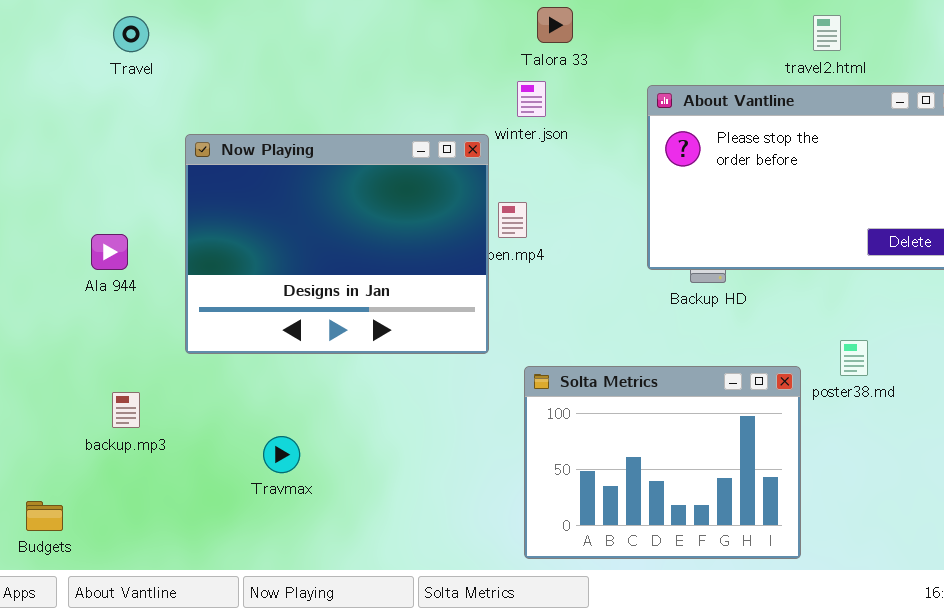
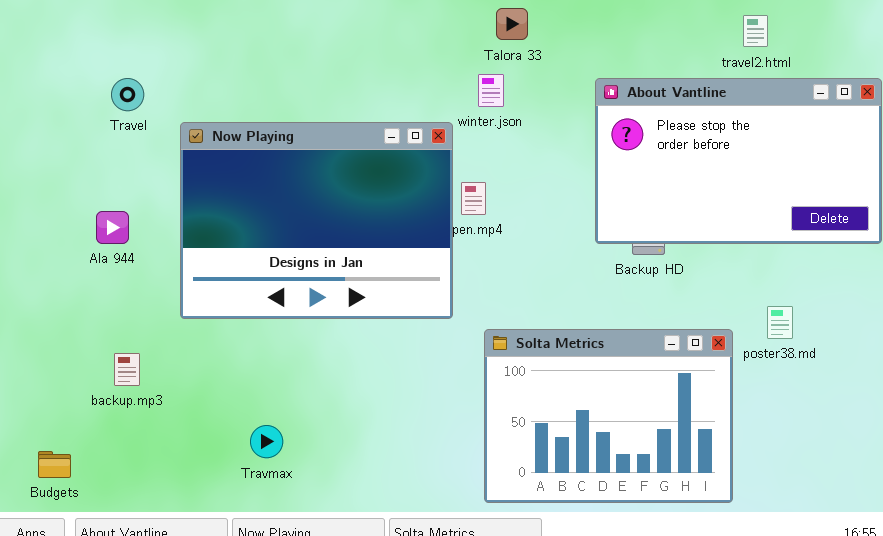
Travel: [113,16,149,52] -> [111,78,144,111], moved
Travmax: [263,436,300,473] -> [250,425,283,458], moved

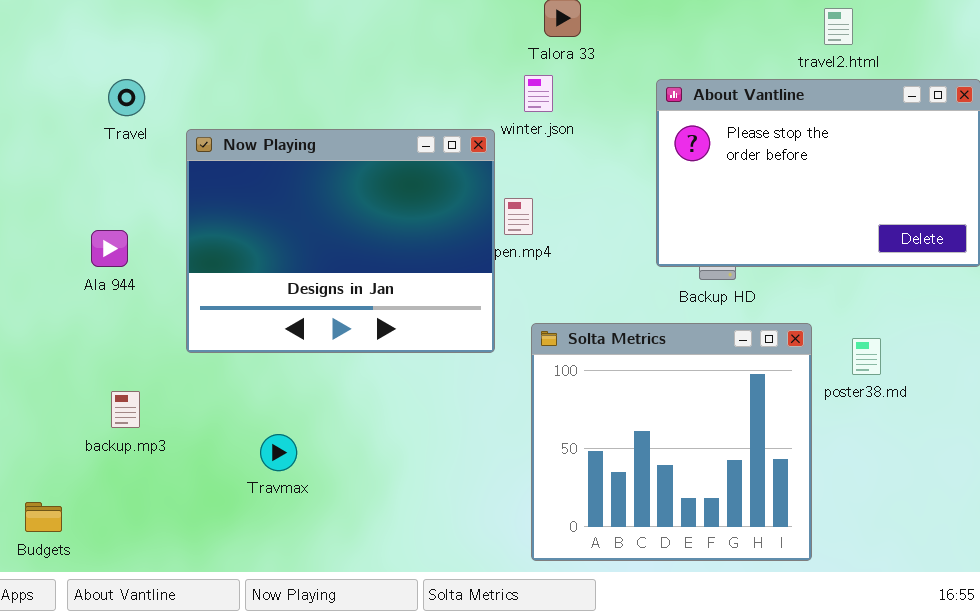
Solta Metrics: [484,329,733,503] -> [531,323,812,561], resized
Travmax: [250,425,283,458] -> [260,434,297,471], moved

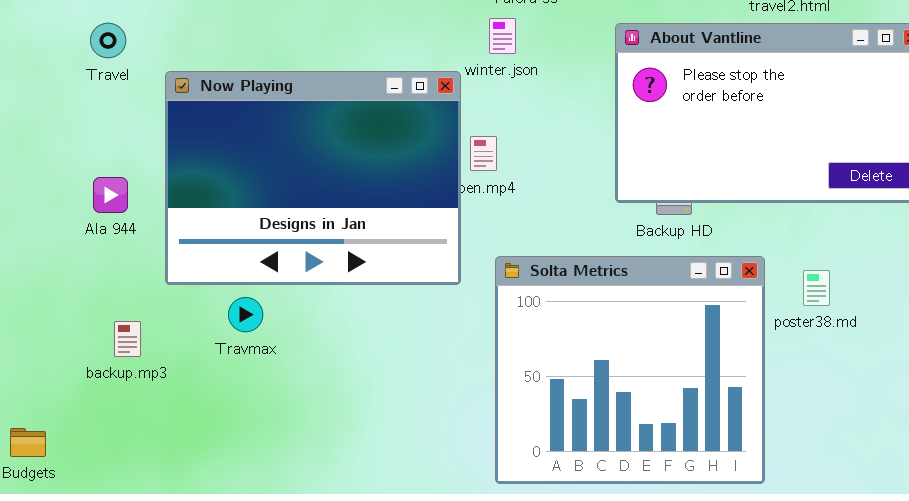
Ala 944: [91,230,128,267] -> [93,177,128,213], moved
backup.mp3: [111,391,140,428] -> [114,321,141,357], moved
Travmax: [260,434,297,471] -> [228,297,263,332], moved

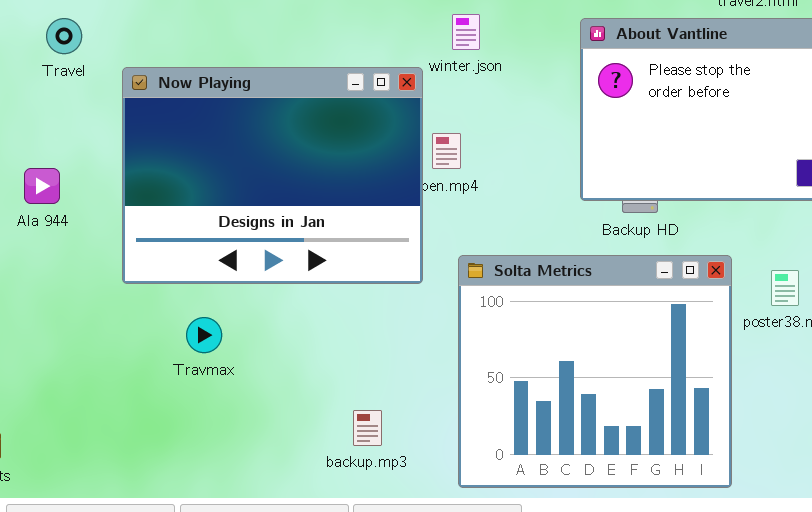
Ala 944: [93,177,128,213] -> [24,168,60,204], moved
Travmax: [228,297,263,332] -> [186,317,222,353], moved
backup.mp3: [114,321,141,357] -> [353,410,382,446], moved

